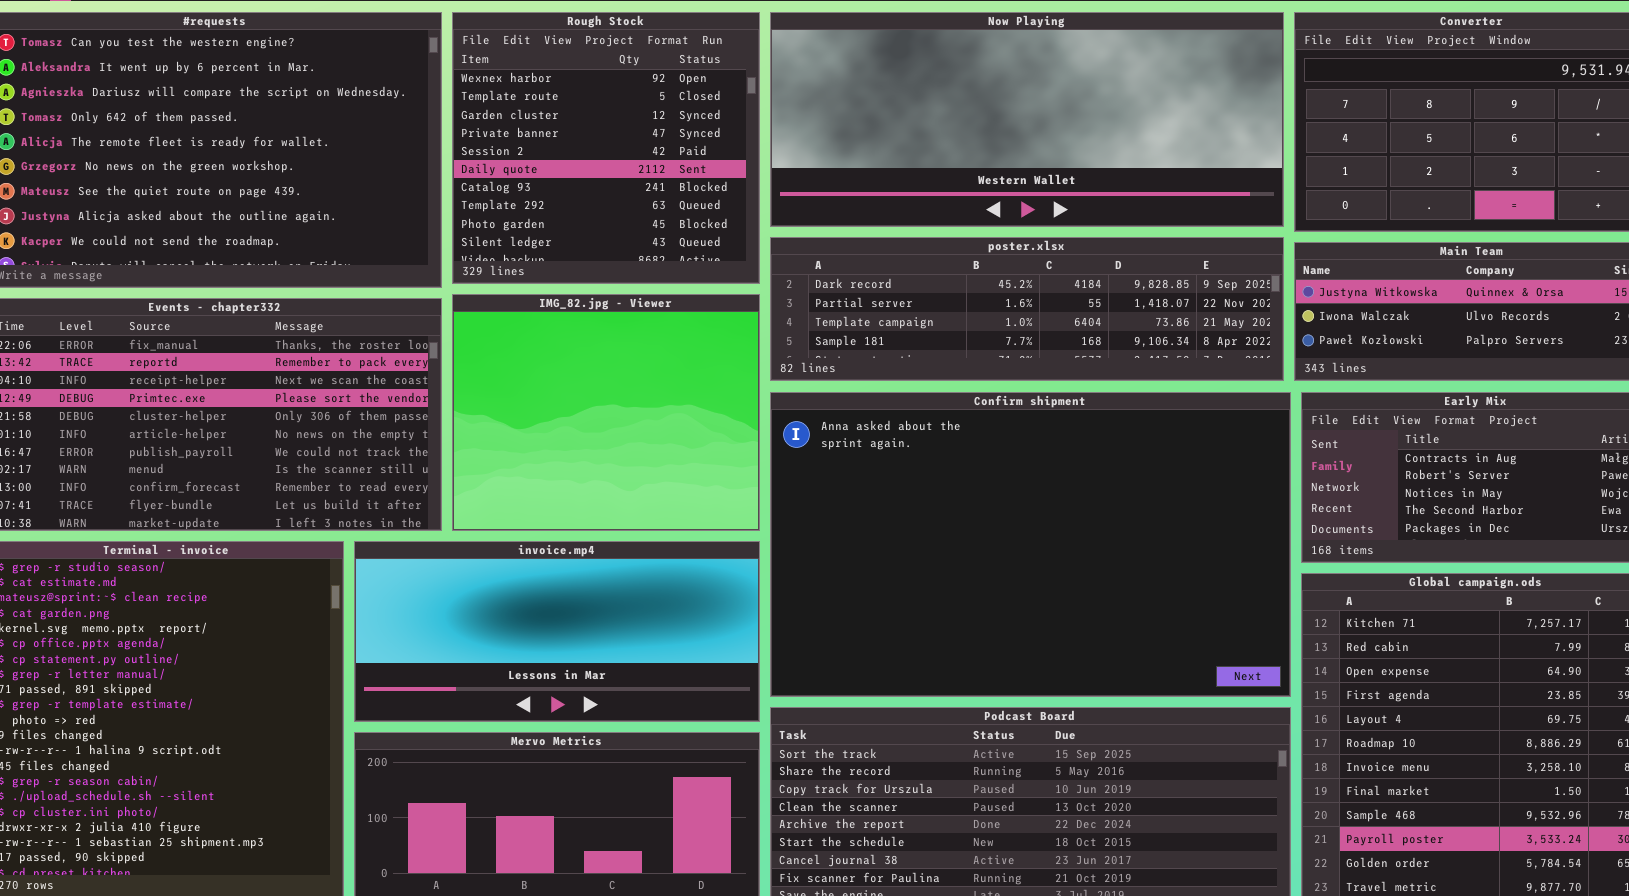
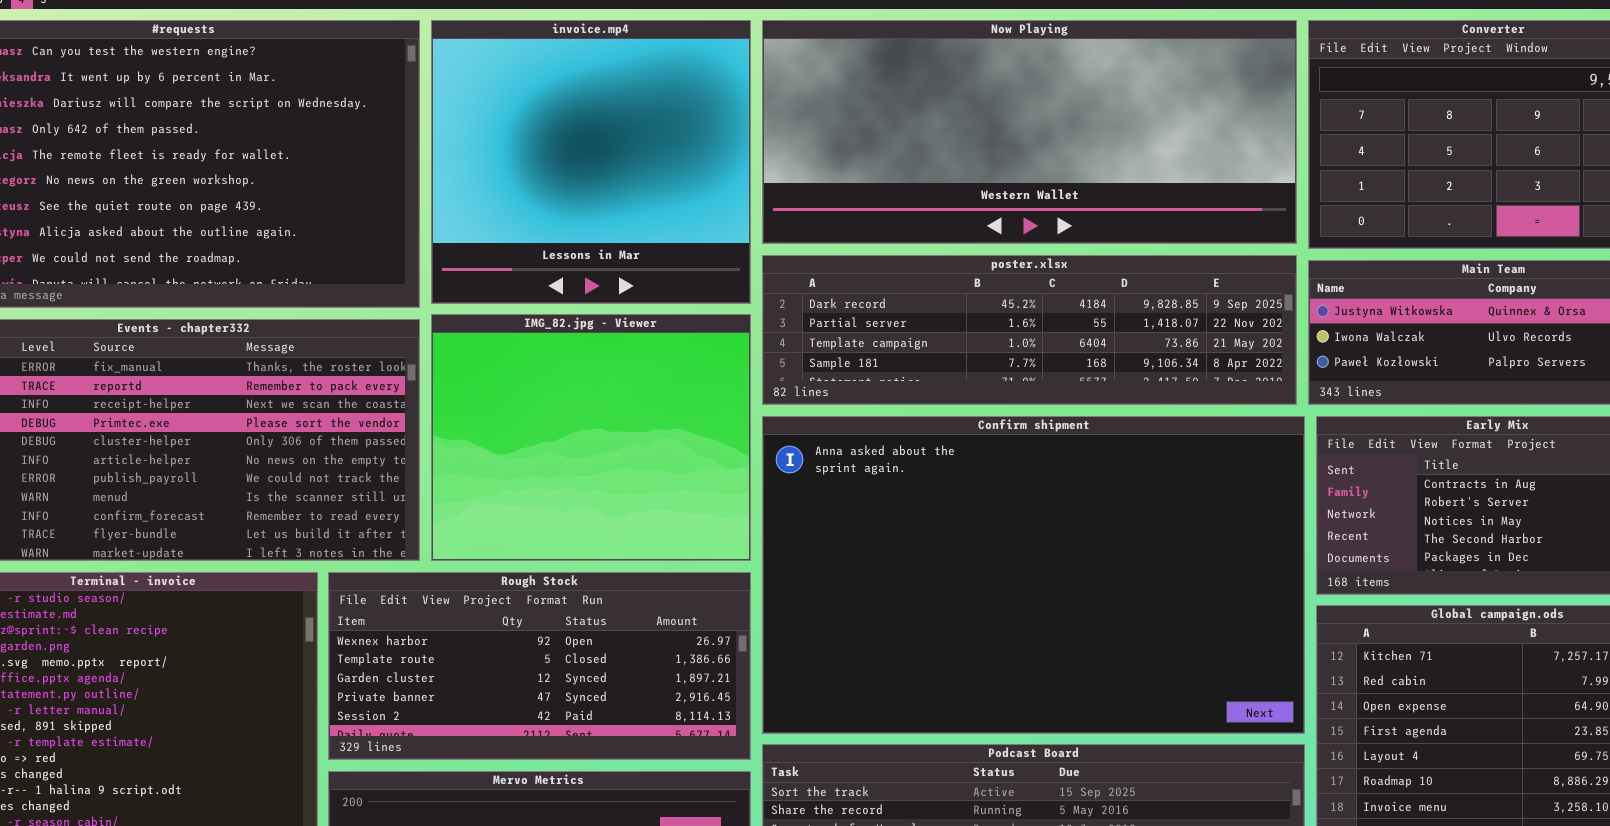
Rough Stock: [452,12,760,284] -> [328,572,751,760], moved, resized
invoice.mp4: [354,541,760,722] -> [431,20,751,304], moved, resized

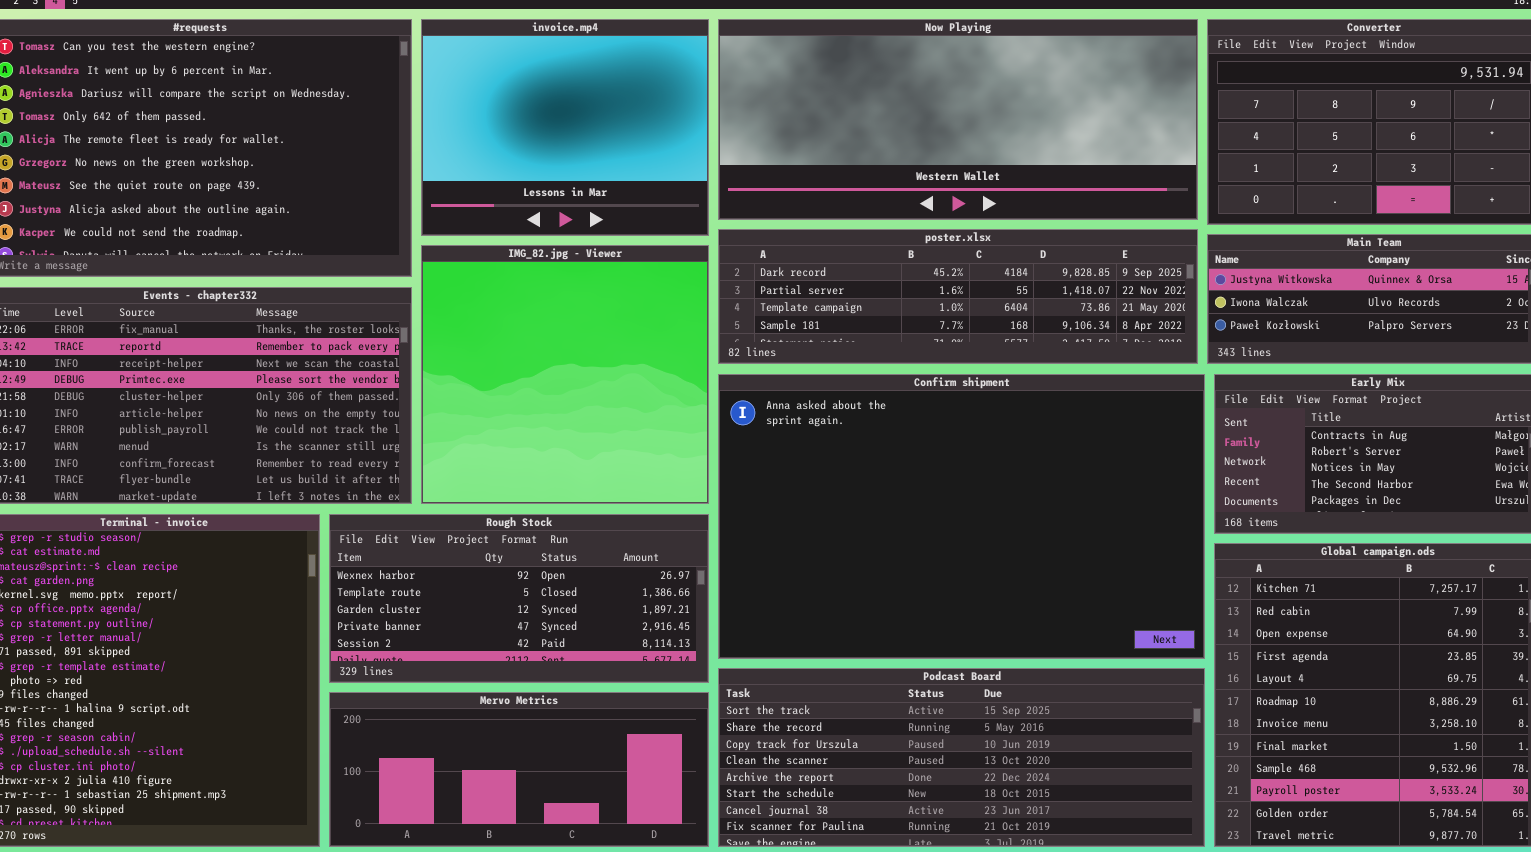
invoice.mp4: [431,20,751,304] -> [421,19,709,236], resized
IMG_82.jpg - Viewer: [431,314,751,561] -> [421,245,709,504], resized

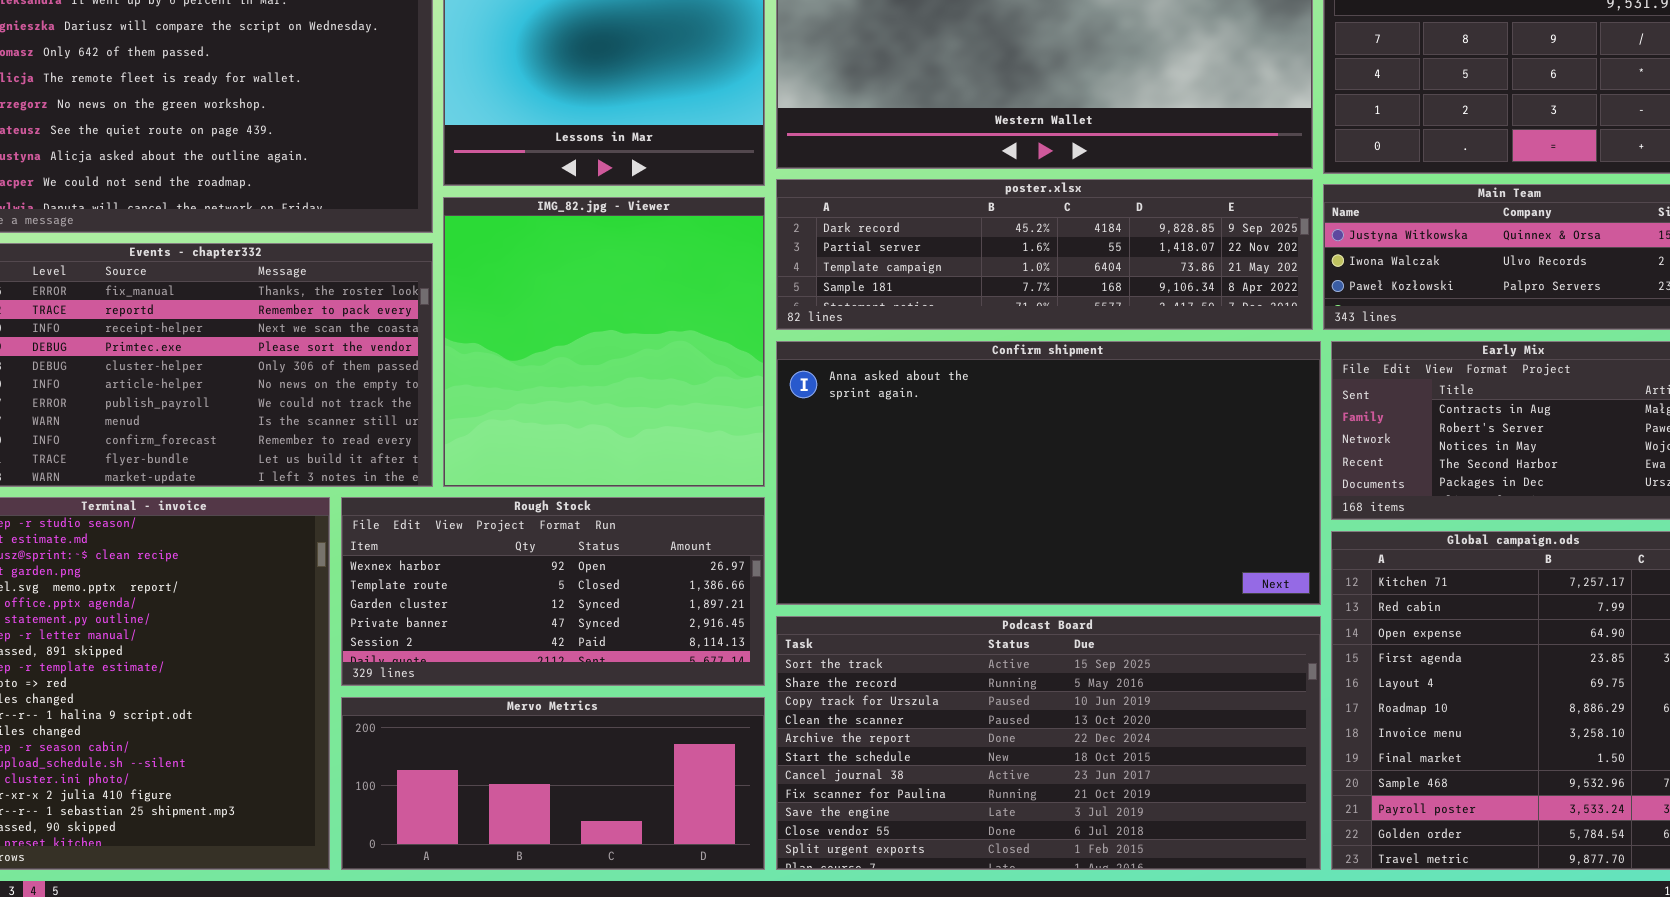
Confirm shipment: [718,374,1205,659] -> [776,341,1321,605], resized
Podcast Board: [718,668,1205,847] -> [776,616,1321,870], resized

